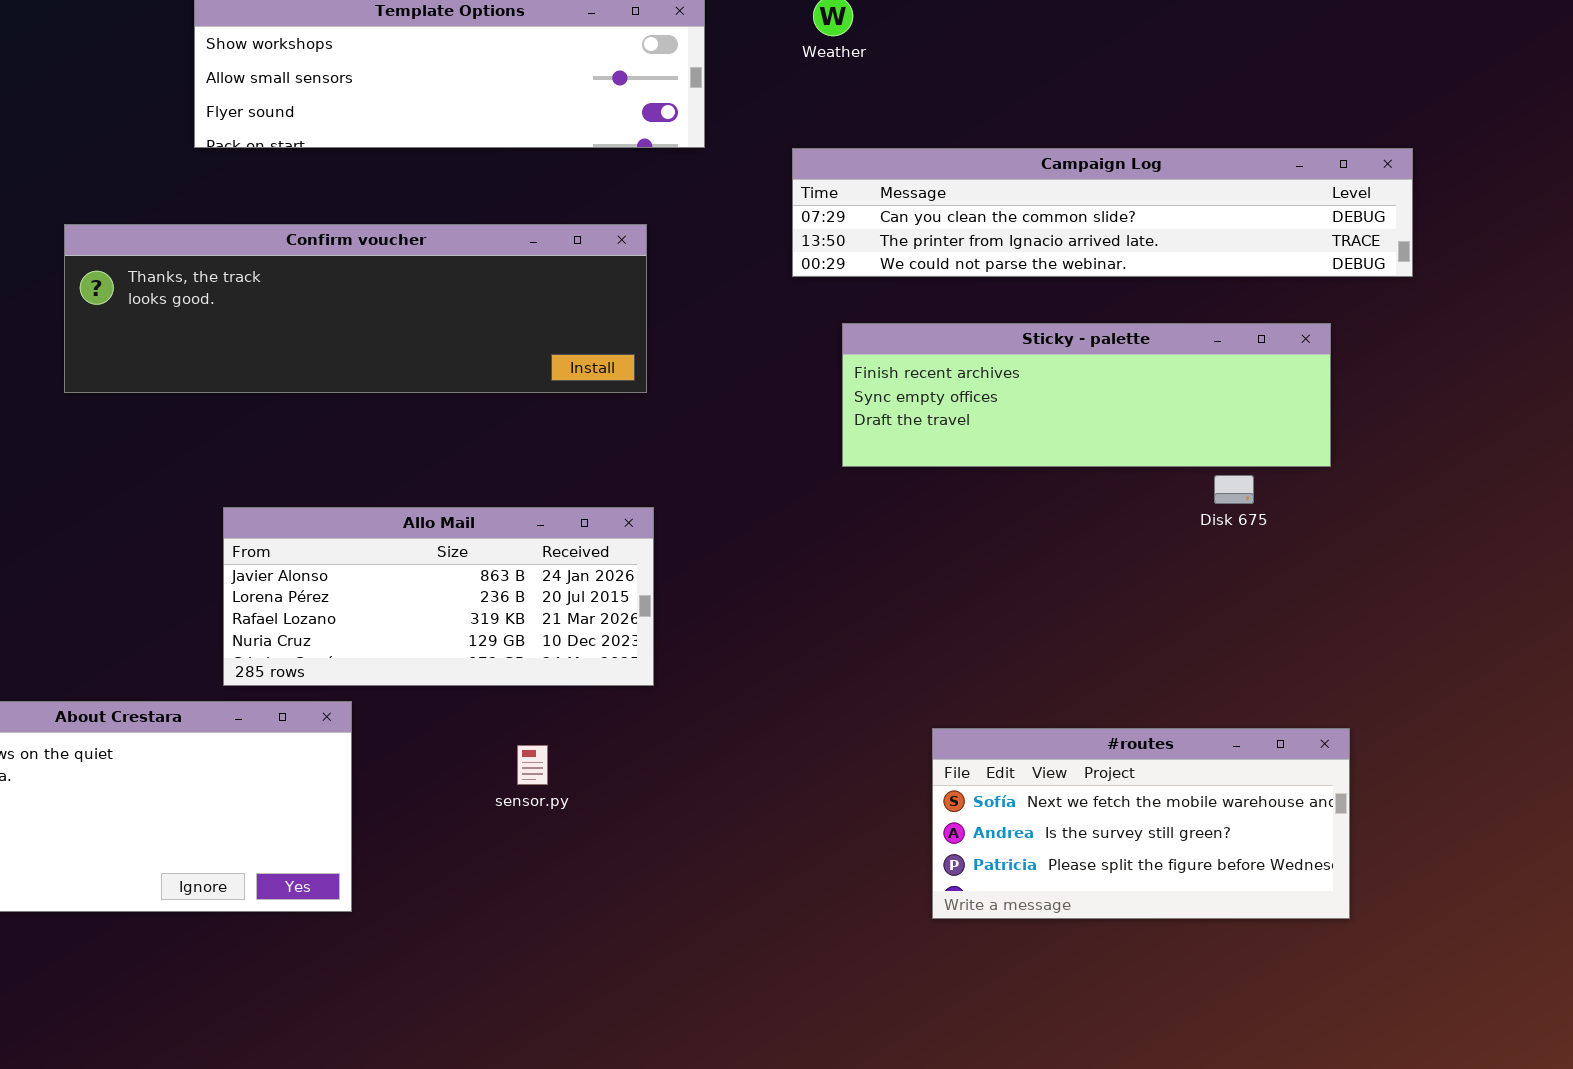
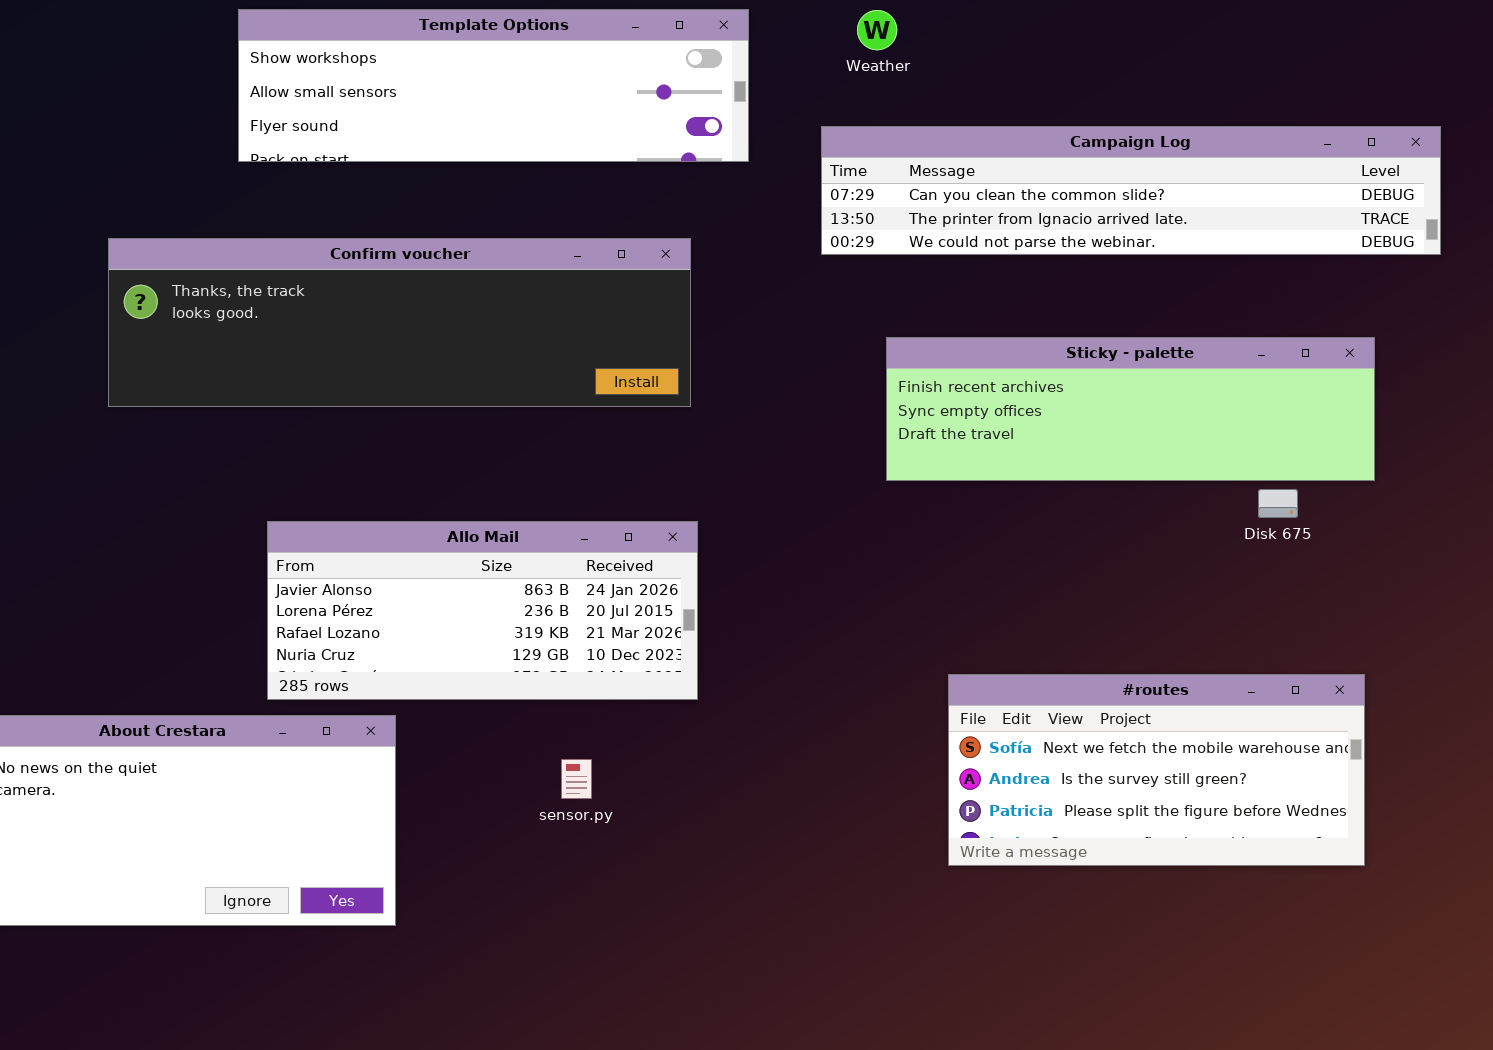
Campaign Log: [792,148,1413,277] -> [821,126,1441,255], moved
#routes: [932,728,1350,919] -> [948,674,1365,866], moved

